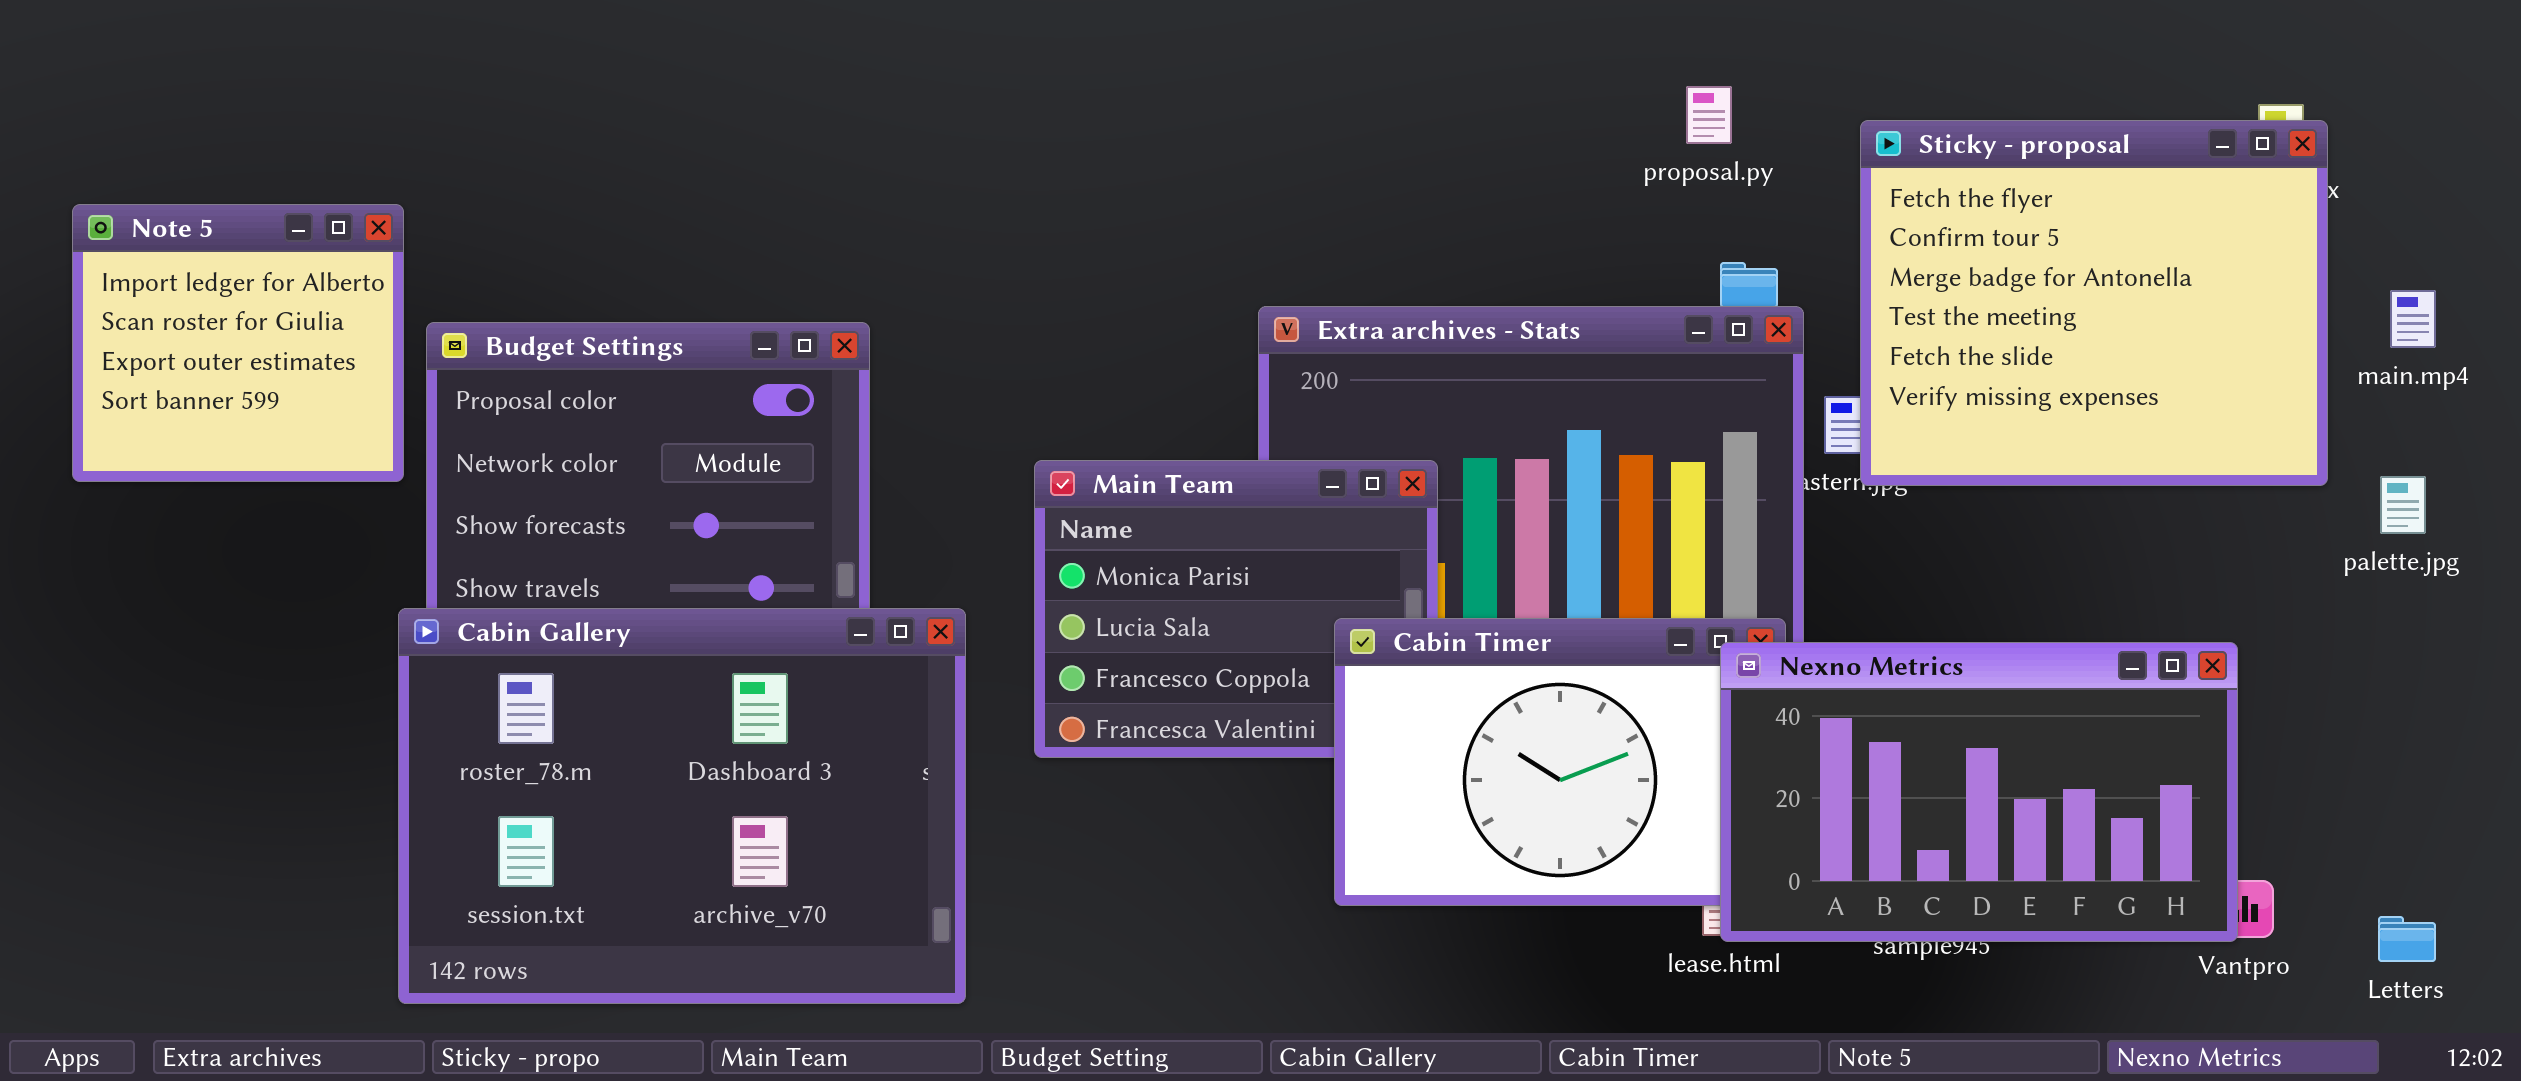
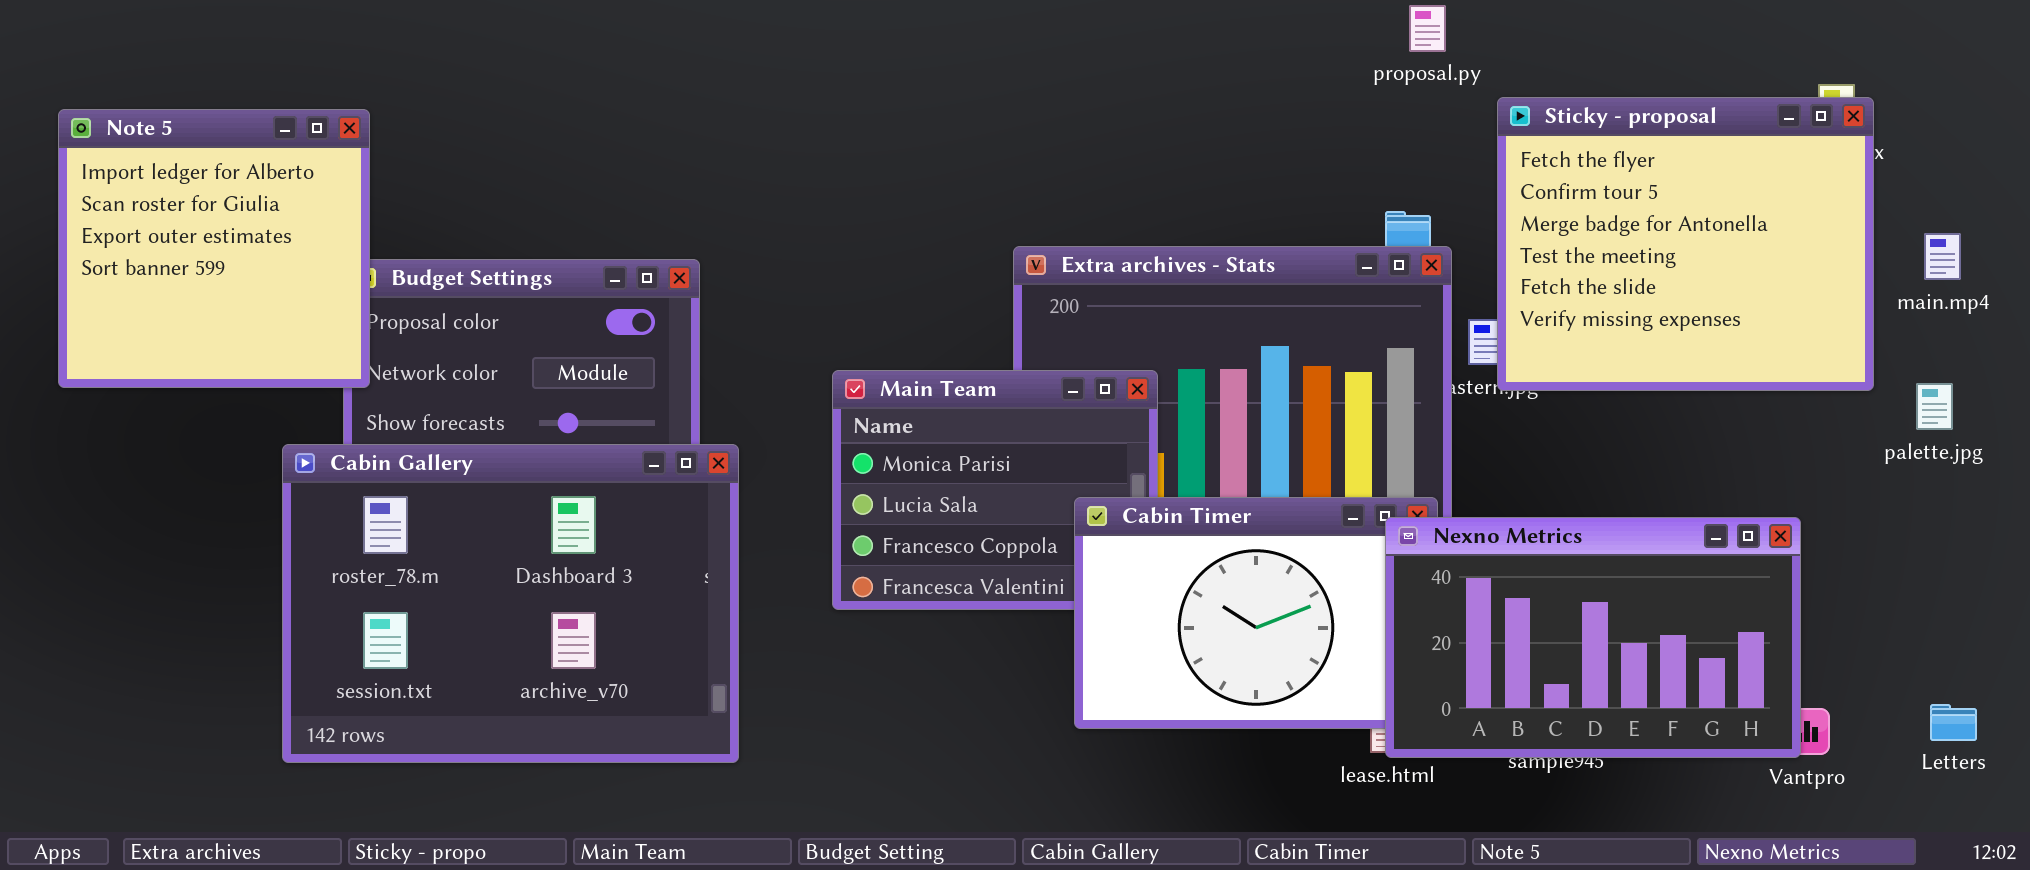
proposal.py: [1686,86,1732,144] -> [1409,5,1446,52], moved
Note 5: [72,204,404,482] -> [58,109,370,388], resized
Cabin Gallery: [398,608,966,1004] -> [282,444,739,763], moved
Letters: [2378,916,2436,962] -> [1930,704,1977,741], moved

